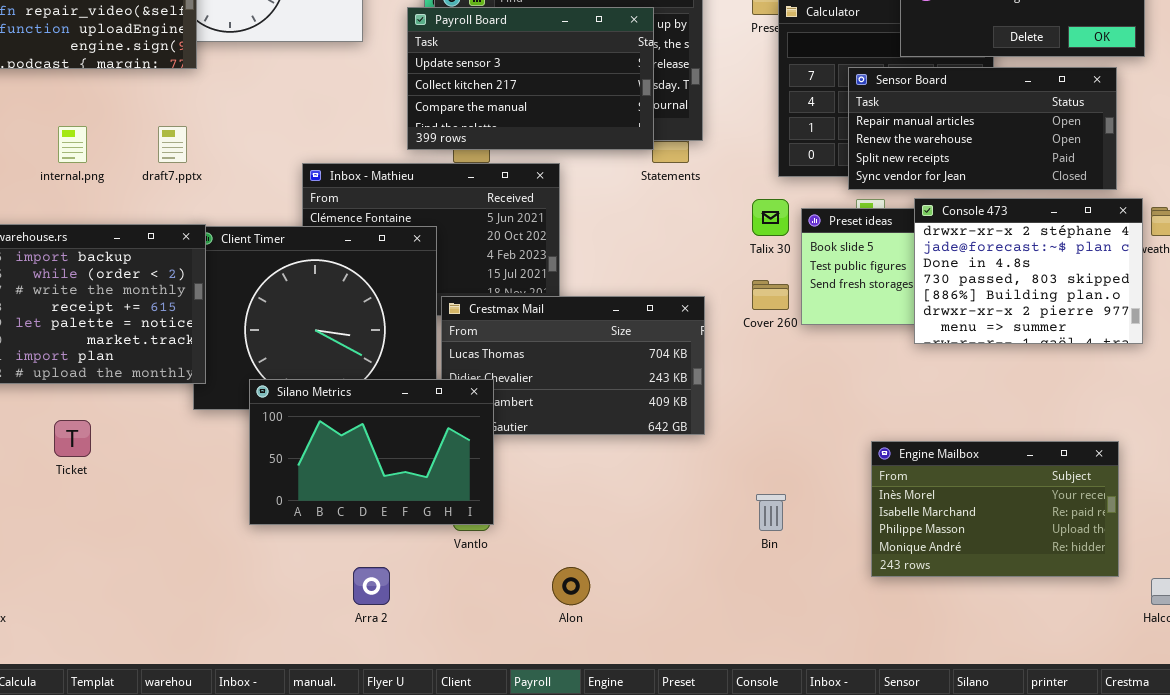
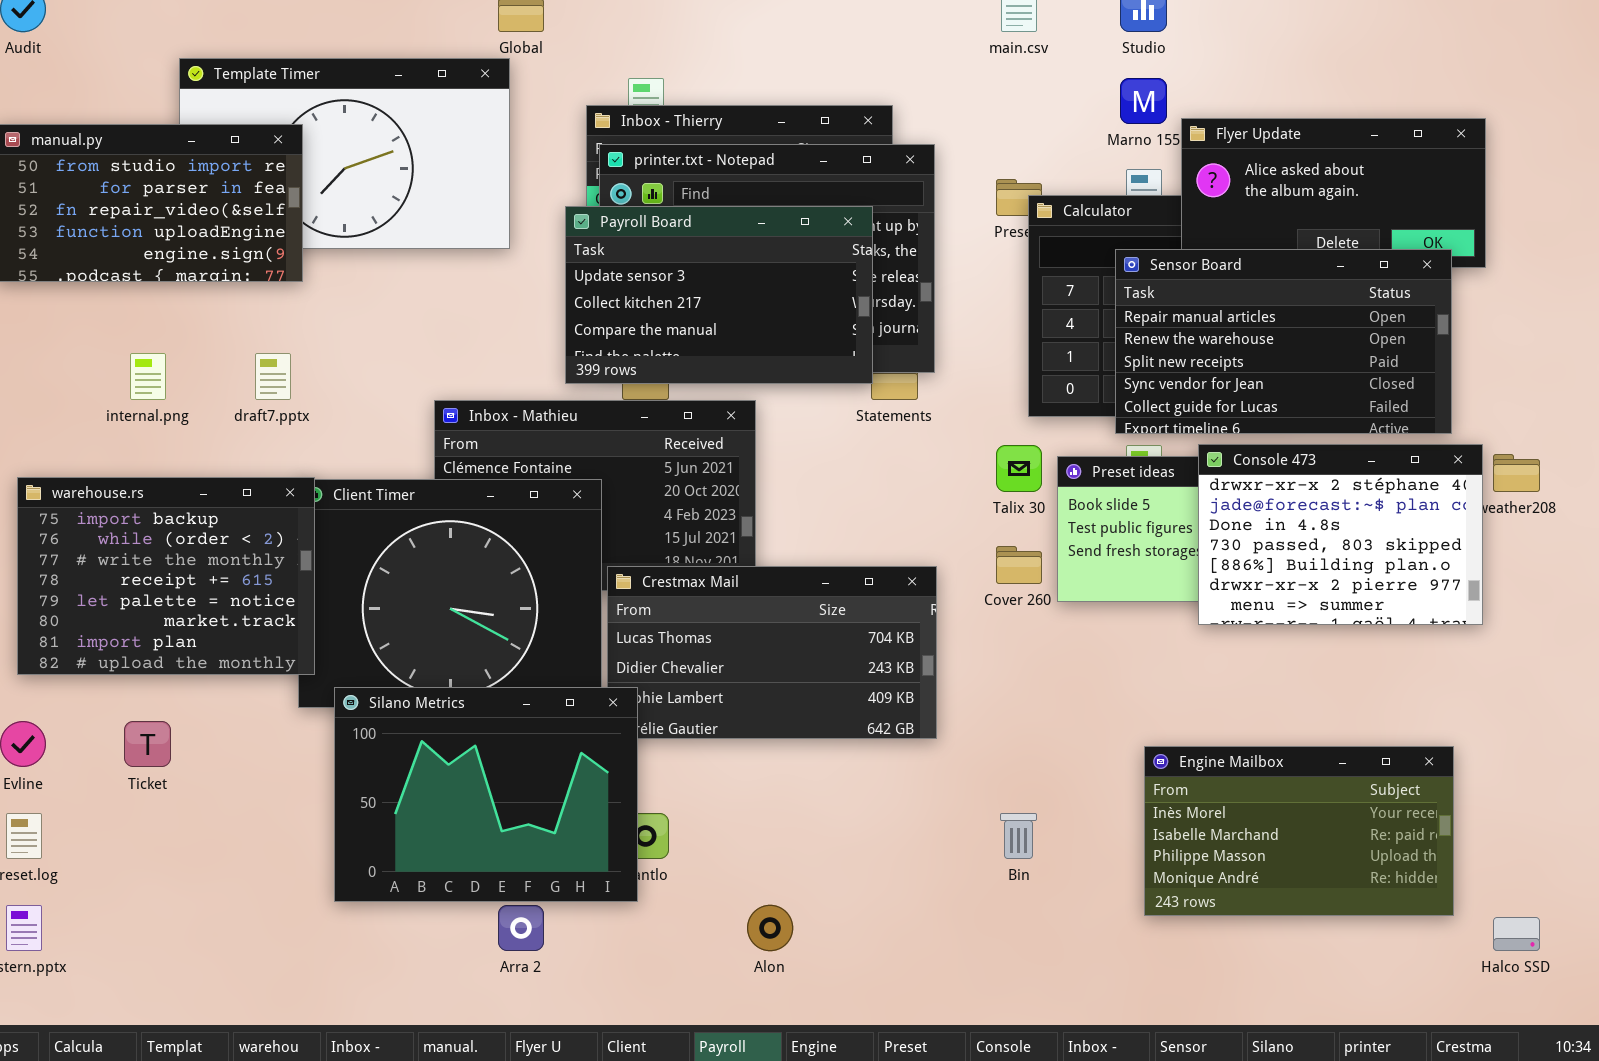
Sensor Board: [848,67,1117,190] -> [1115,249,1452,434], resized
Silano Metrics: [249,379,494,525] -> [334,687,638,902], moved, resized

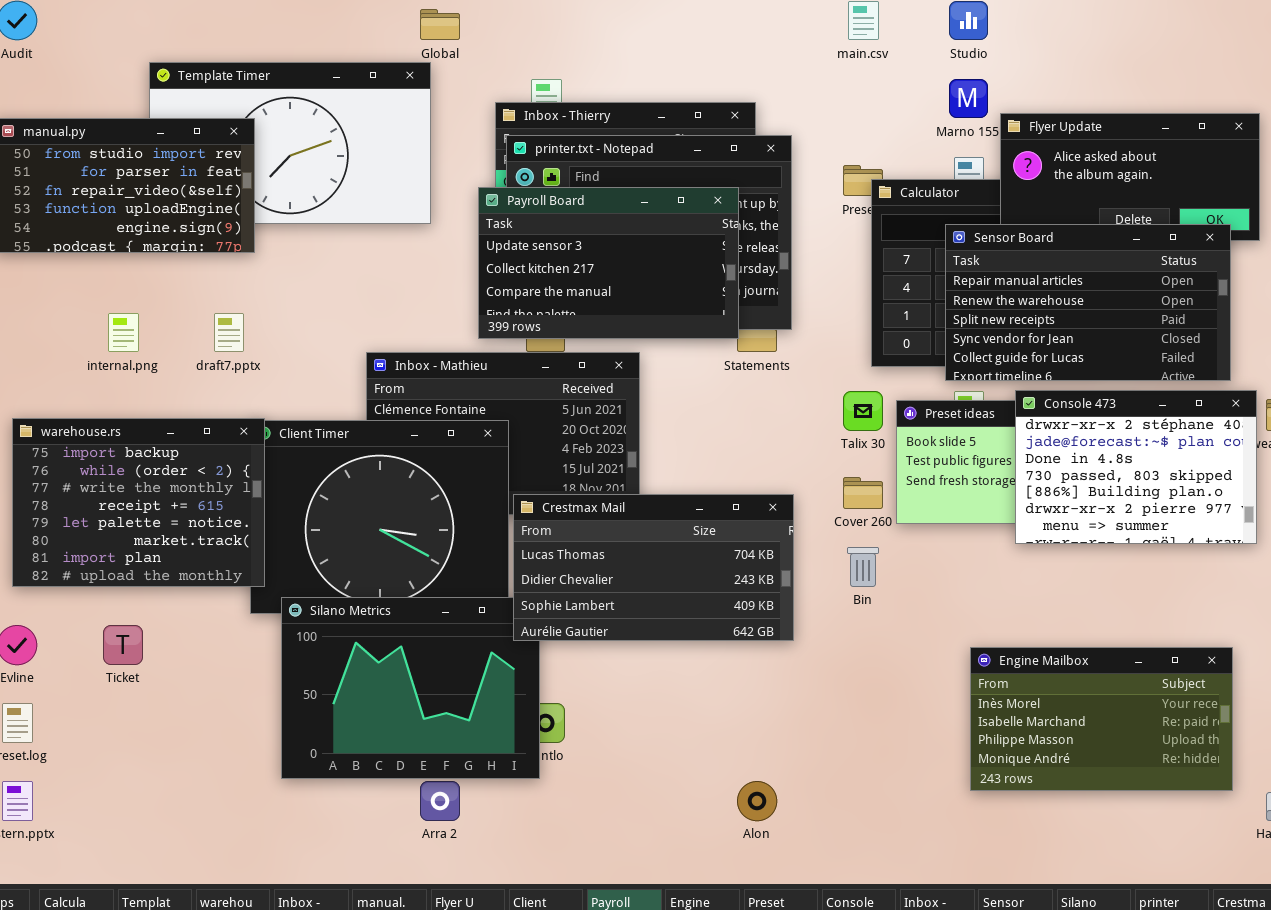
Crestmax Mail: [607,566,937,739] -> [513,494,794,641], raised
Bin: [1000,813,1037,859] -> [847,547,879,587], moved
Alon: [747,905,793,951] -> [737,781,777,821], moved

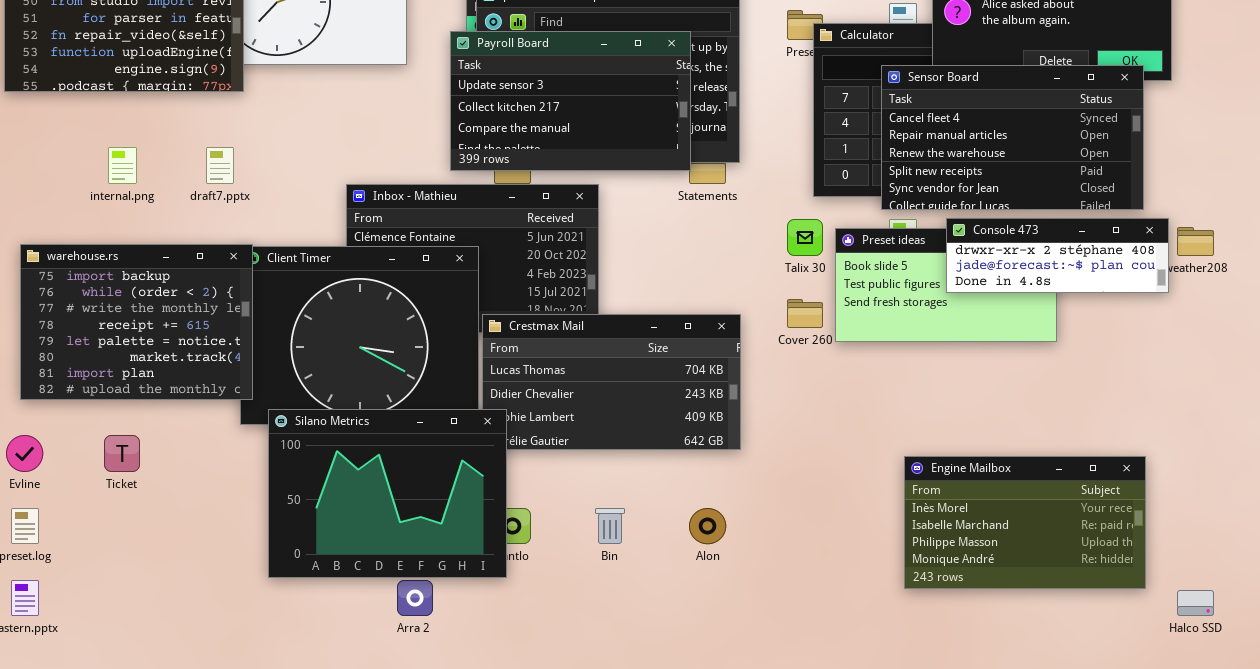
Sensor Board: [945,224,1231,381] -> [881,65,1144,210], scrolled up 1 row
Console 473: [1015,390,1257,544] -> [946,218,1169,293], resized
Bin: [847,547,879,587] -> [595,508,625,544], moved
Silano Metrics: [281,597,540,779] -> [268,409,507,578], raised
Alon: [737,781,777,821] -> [689,508,726,544], moved

